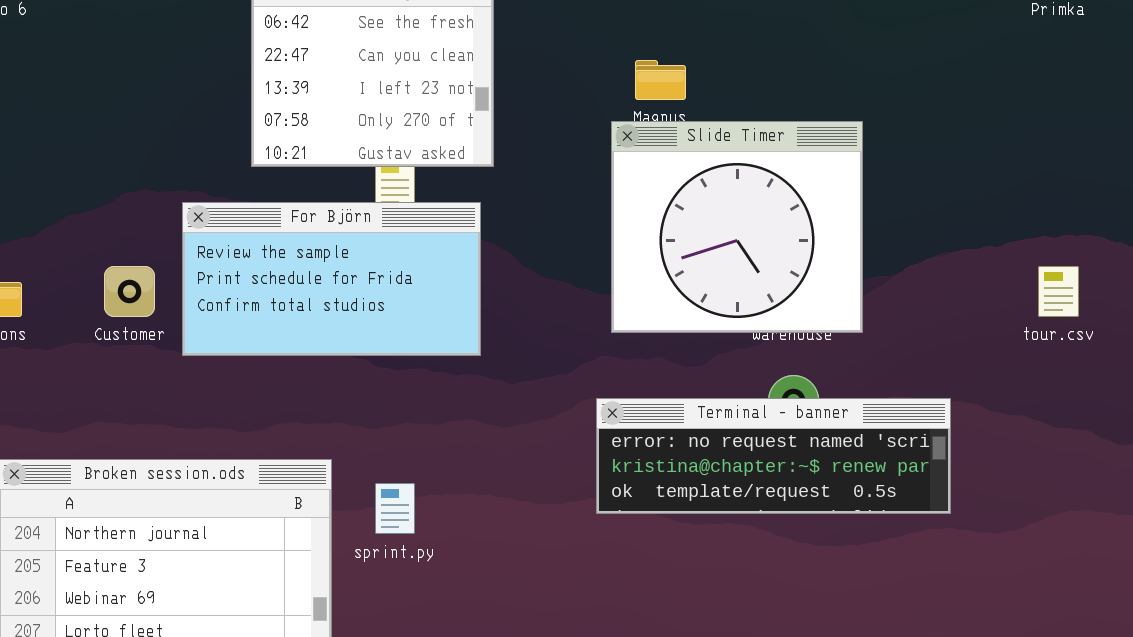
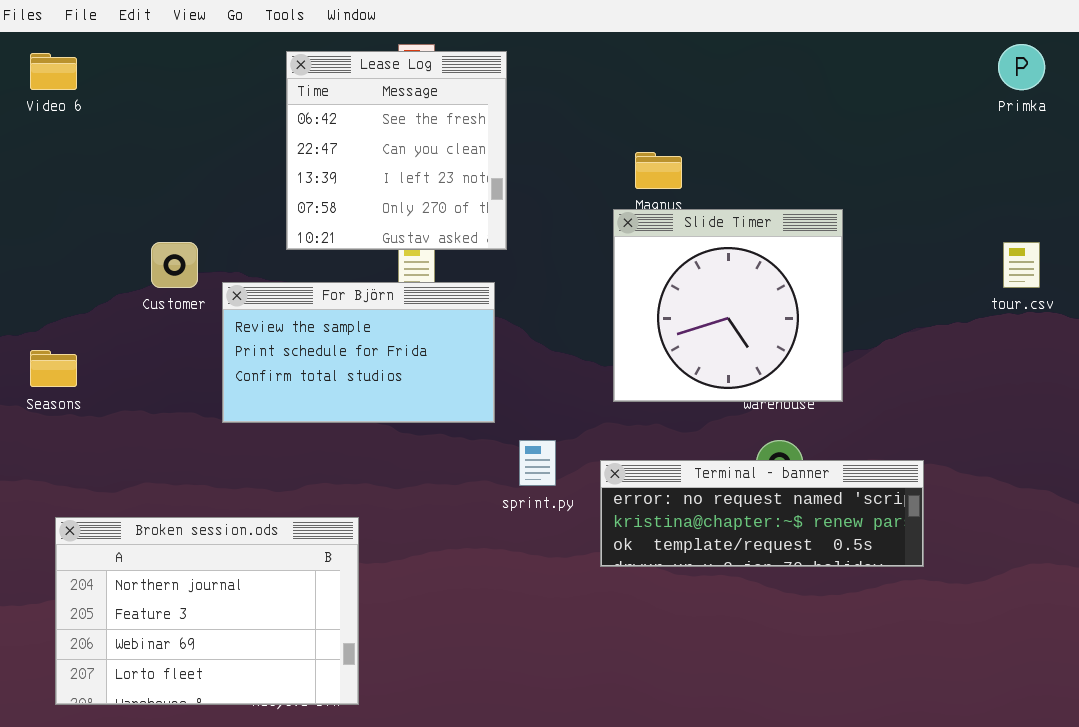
Customer: [104,266,155,317] -> [151,242,198,288], moved
tour.csv: [1038,266,1079,317] -> [1003,242,1040,288], moved
sprint.py: [375,483,415,534] -> [519,440,556,486], moved

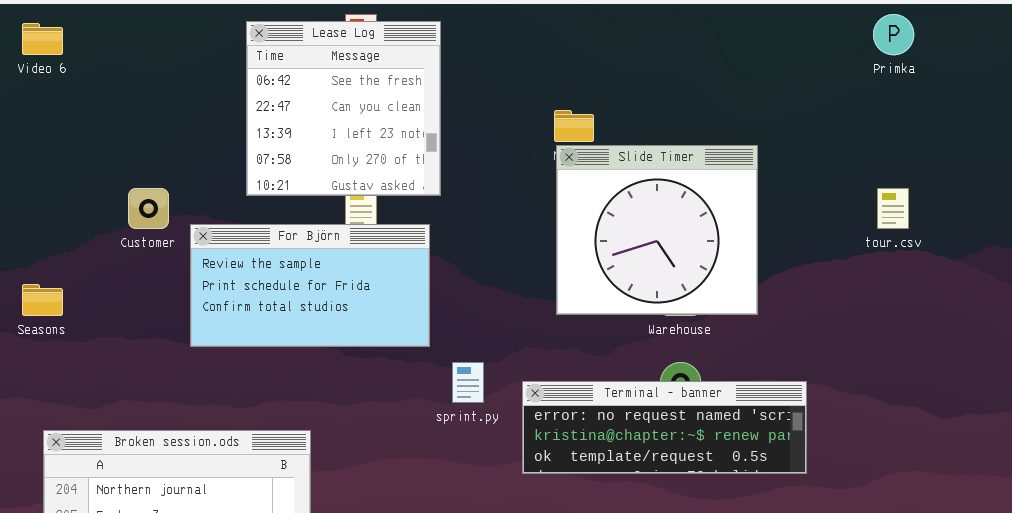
Slide Timer: [613,209,843,402] -> [556,145,758,315], moved

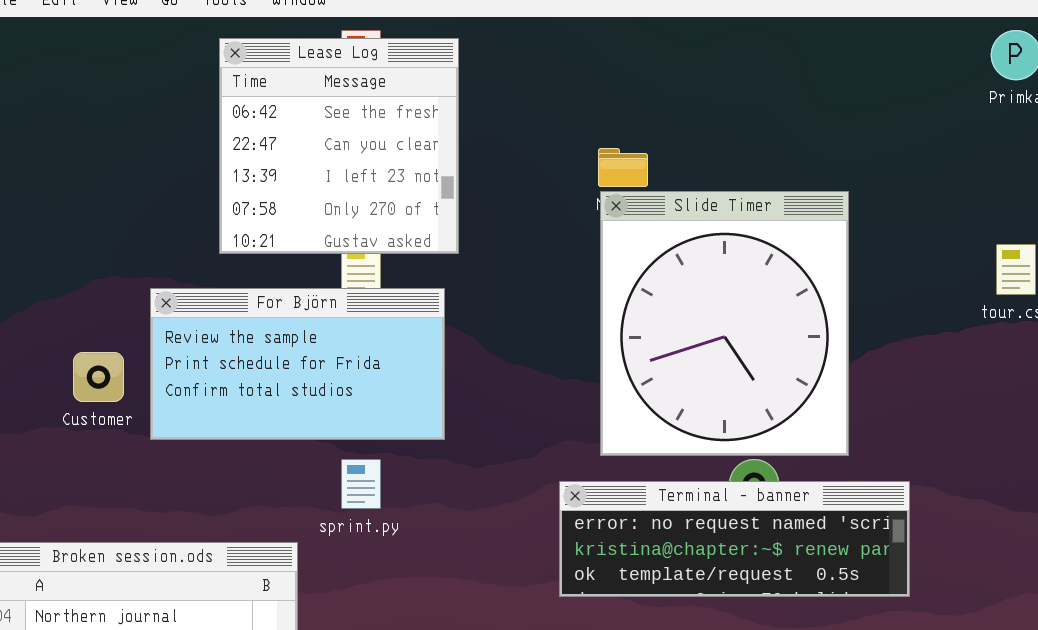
Slide Timer: [556,145,758,315] -> [600,191,849,456], resized
Customer: [128,188,169,229] -> [73,352,124,402], moved
sprint.py: [452,362,484,403] -> [341,459,381,509], moved

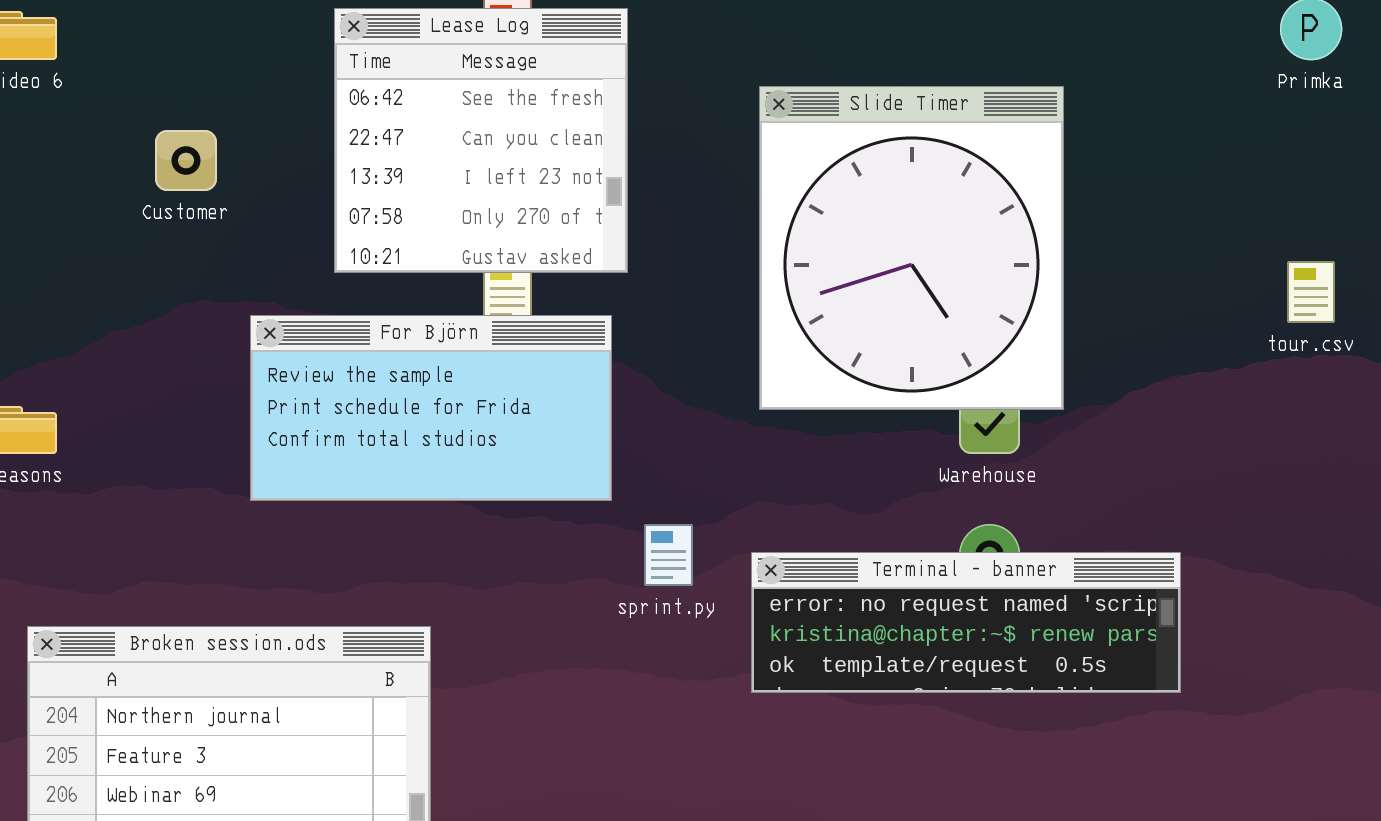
Slide Timer: [600,191,849,456] -> [759,86,1064,410], moved
Customer: [73,352,124,402] -> [155,130,217,191], moved
sprint.py: [341,459,381,509] -> [644,524,693,586], moved

